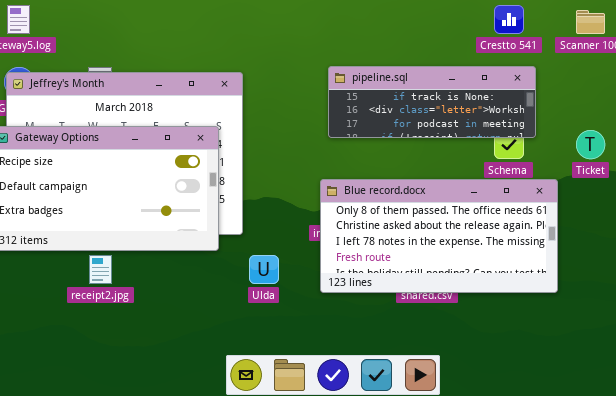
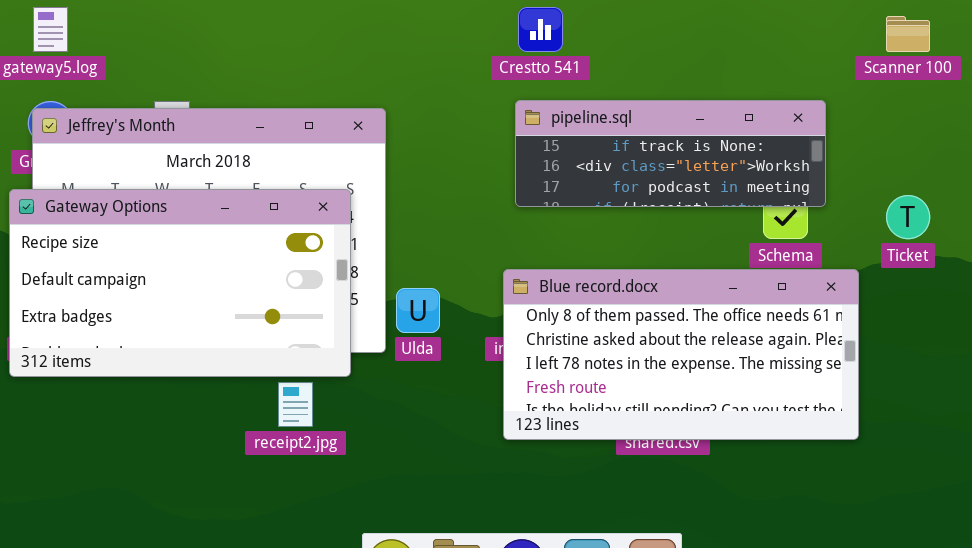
Crestto 541: [494,5,524,34] -> [518,7,563,52], moved
receipt2.jpg: [89,255,112,284] -> [278,382,313,427], moved
Ulda: [249,255,279,284] -> [396,288,440,333], moved

